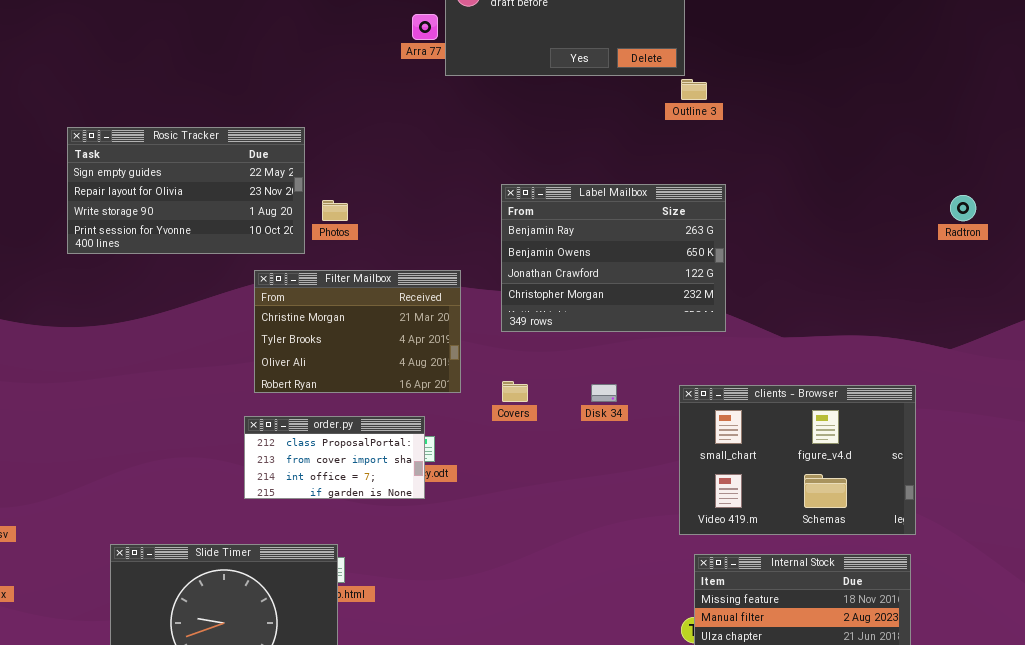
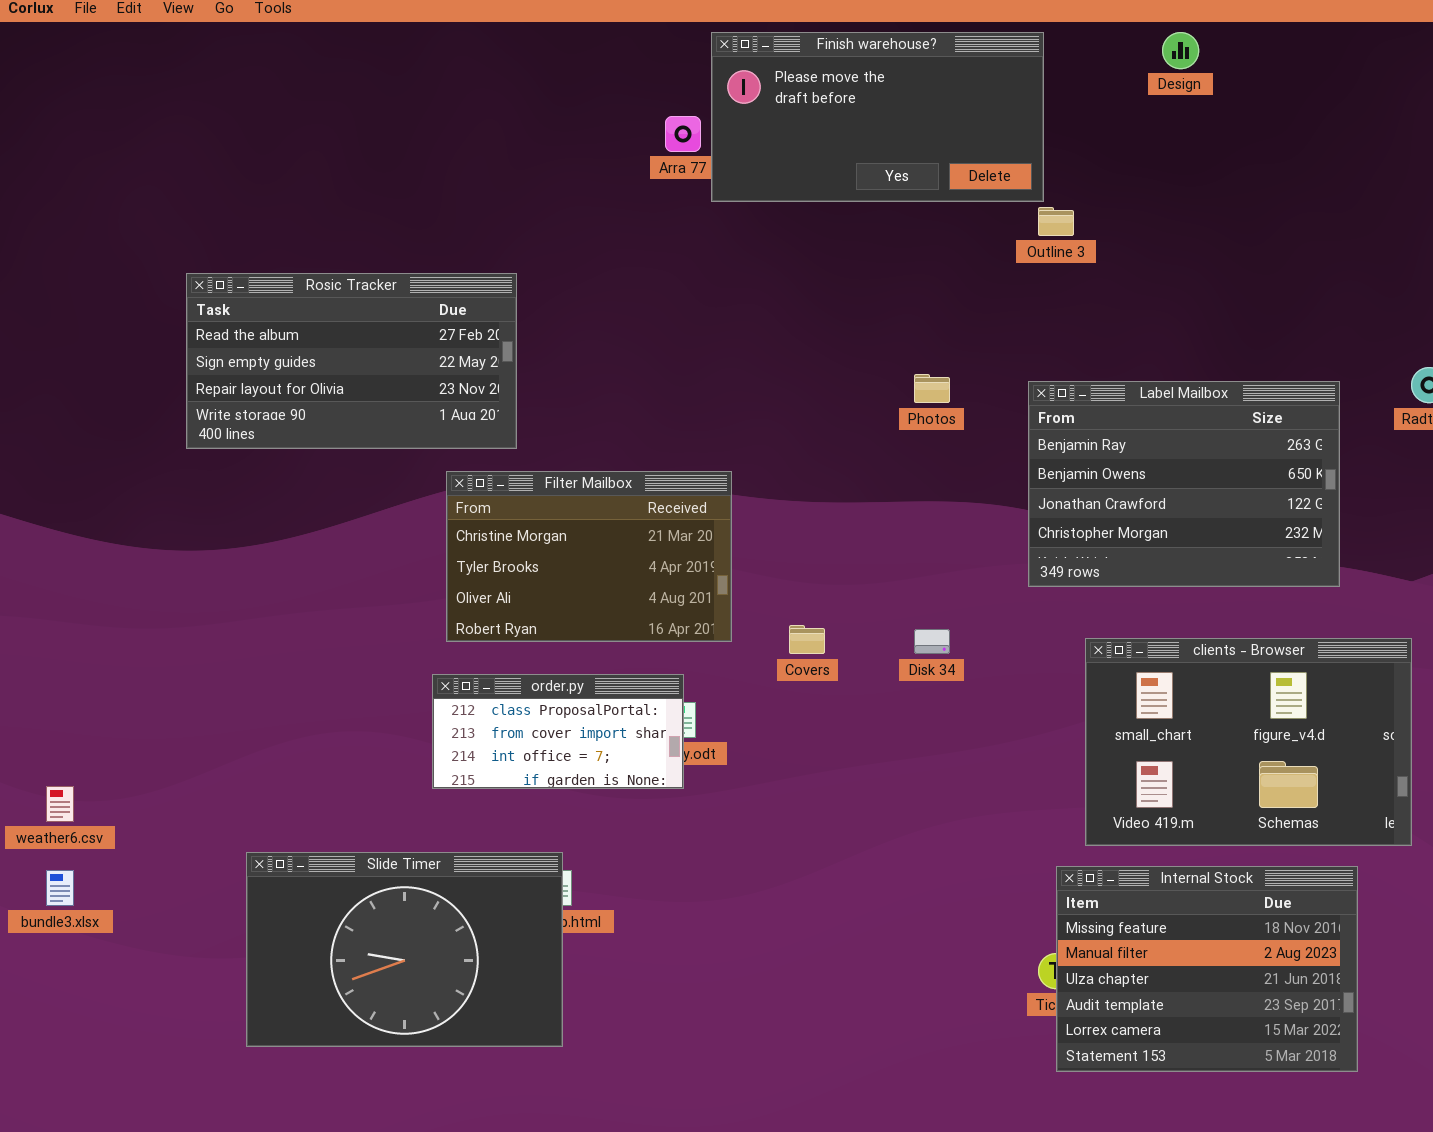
Rosic Tracker: [67,127,305,254] -> [186,273,517,449], scrolled up 1 row
Label Mailbox: [501,184,726,332] -> [1028,381,1340,587], moved
Photos: [322,200,348,221] -> [914,374,950,403], moved
clients - Browser: [679,385,916,535] -> [1085,638,1412,846], moved

